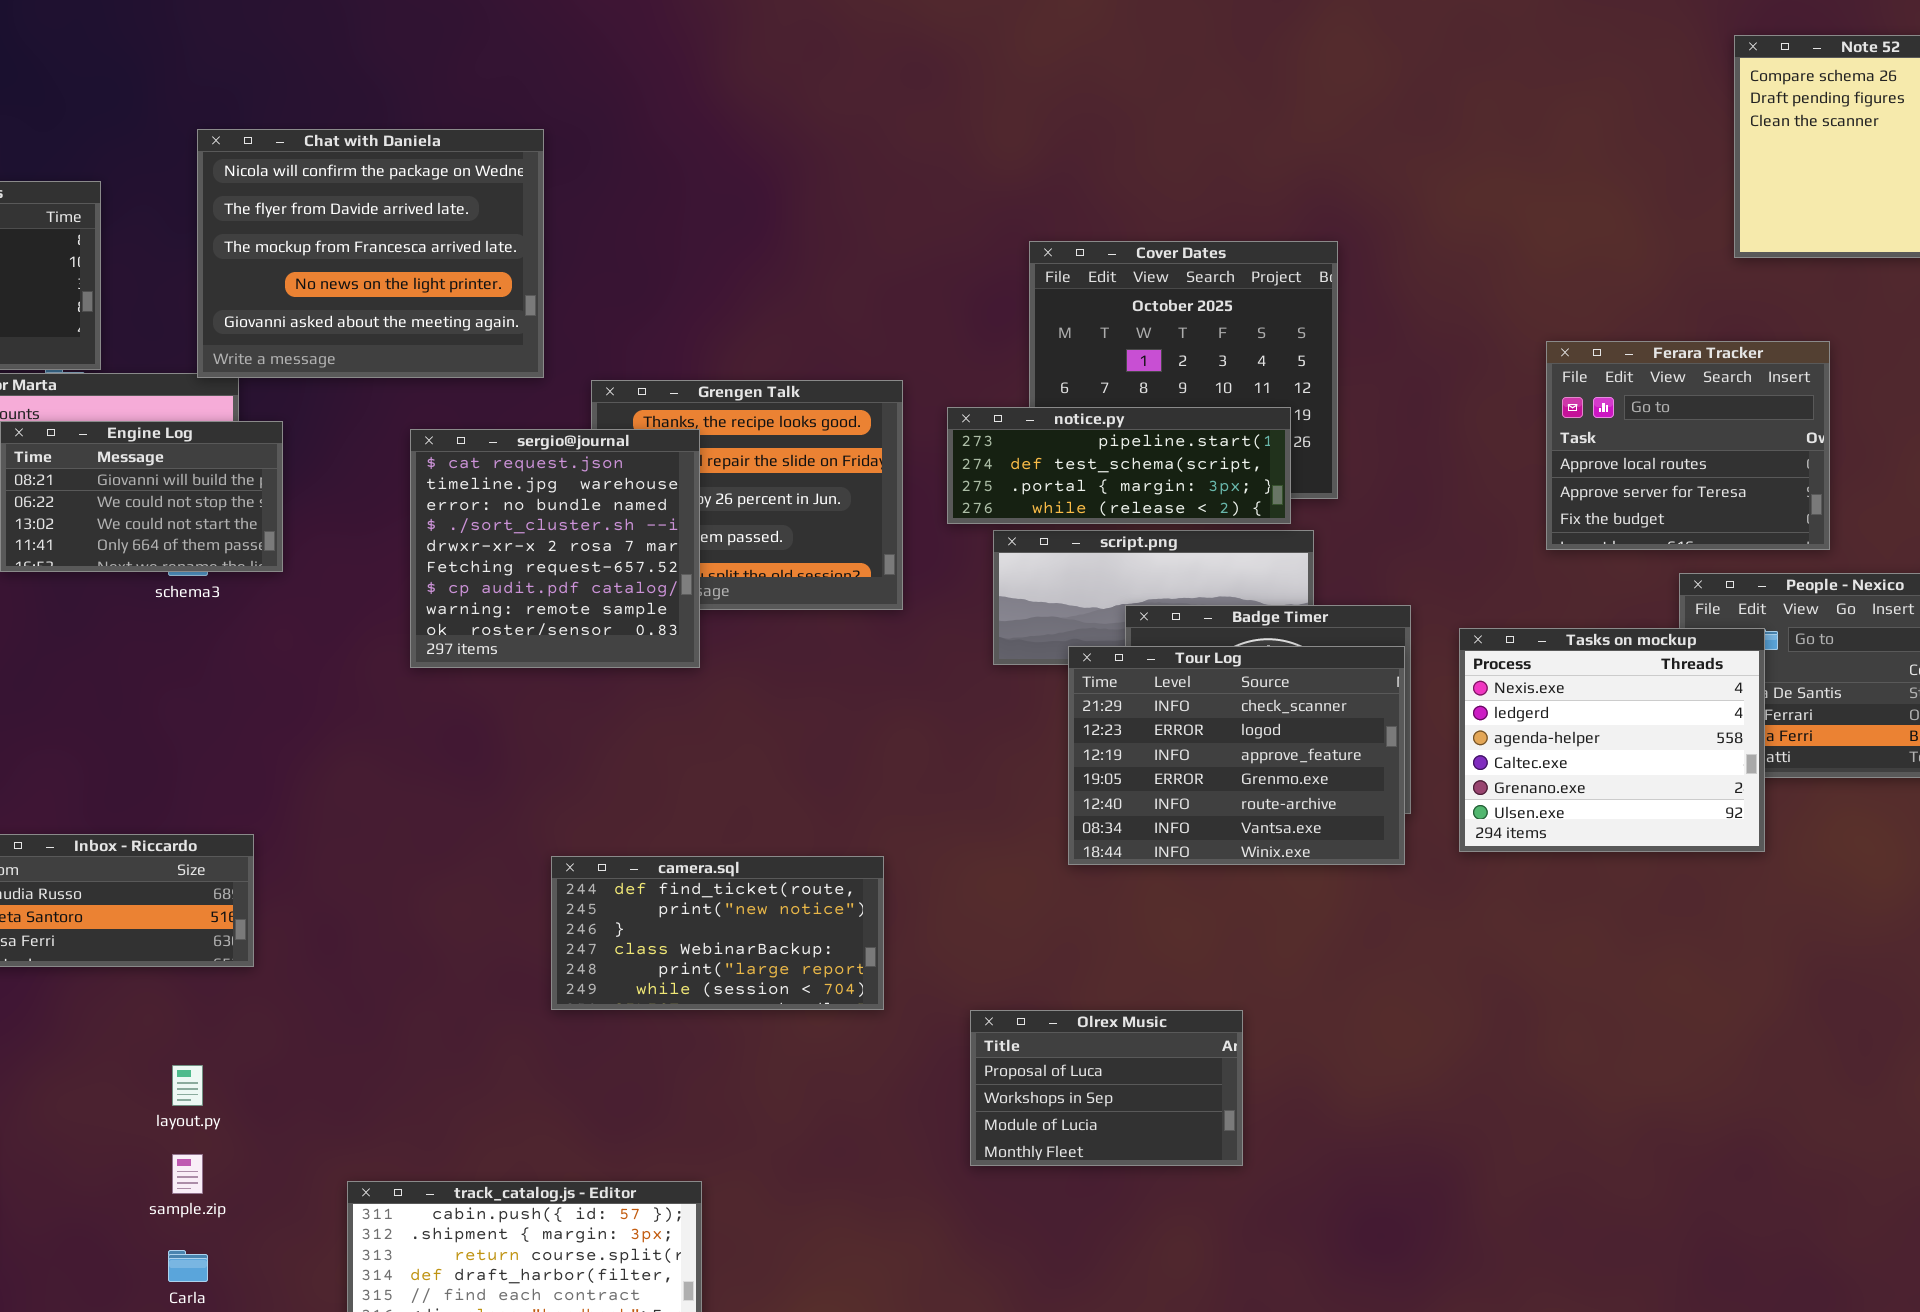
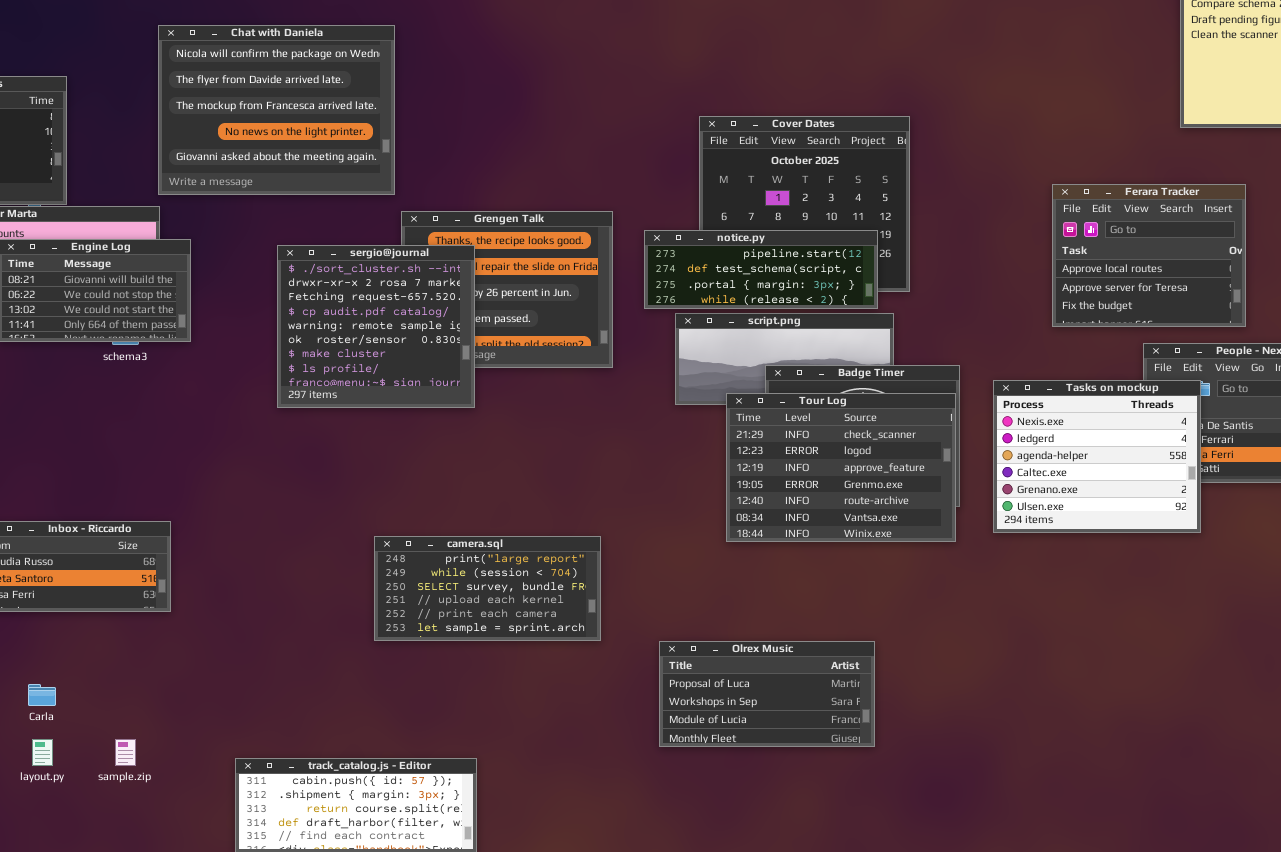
Chat with Daniela: [197,129,544,378] -> [158,25,395,195], moved
sergio@journal: [410,429,700,668] -> [277,245,475,408], scrolled down 3 rows
camera.sql: [551,856,884,1010] -> [374,536,601,641], scrolled down 4 rows
Olrex Music: [970,1010,1243,1166] -> [659,641,875,747], resized
layout.py: [172,1065,203,1106] -> [32,739,53,766], moved
Carla: [168,1250,208,1282] -> [28,684,56,706], moved

